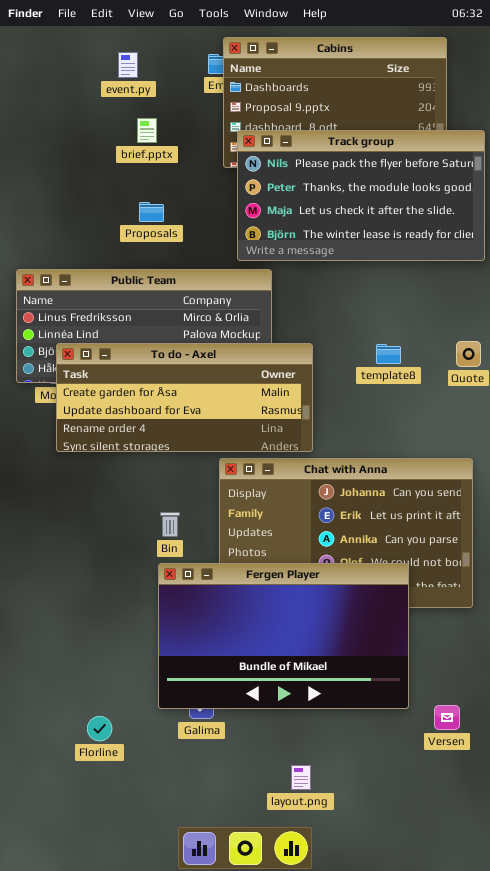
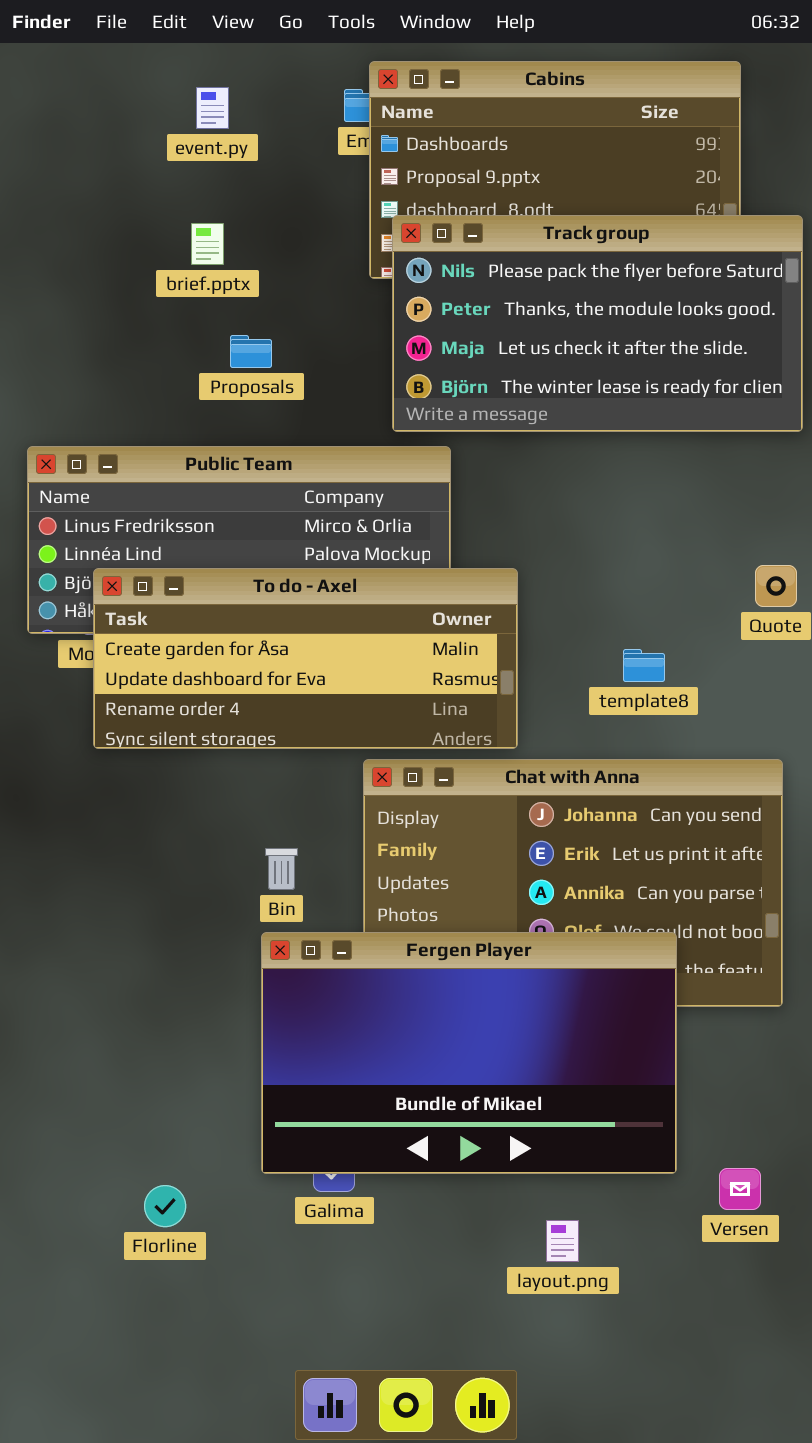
brief.pptx: [137,118,157,143] -> [191,223,224,265], moved
template8: [376,344,401,364] -> [623,649,665,682], moved
layout.png: [291,765,311,790] -> [546,1220,579,1262], moved

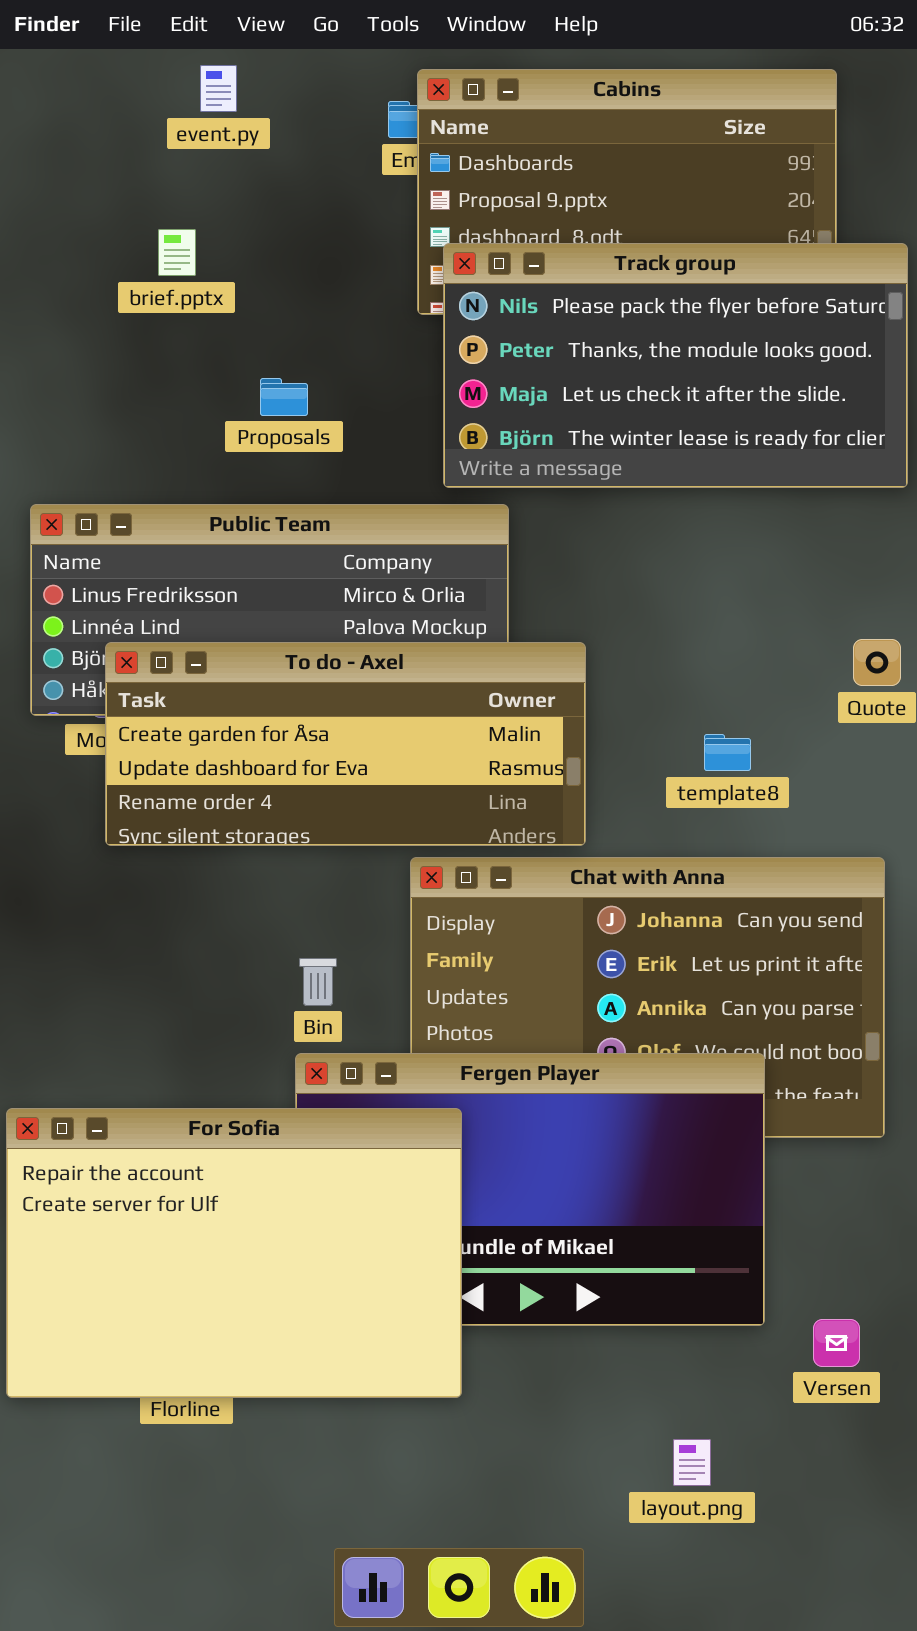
event.py: [196,87,229,129] -> [200,65,237,112], moved
brief.pptx: [191,223,224,265] -> [158,229,196,276], moved
For Sofia: none -> [6,1108,462,1398], opened
layout.png: [546,1220,579,1262] -> [673,1439,711,1486], moved

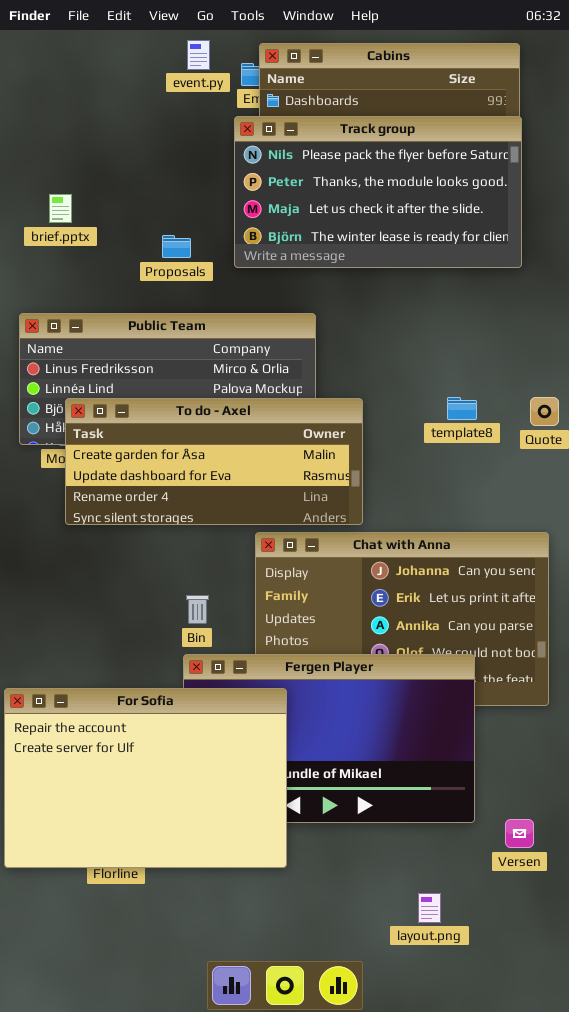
event.py: [200,65,237,112] -> [187,40,210,70], moved
brief.pptx: [158,229,196,276] -> [49,194,72,223], moved
Track group: [443,243,908,488] -> [234,116,522,268], moved
template8: [704,734,751,771] -> [447,397,477,420], moved

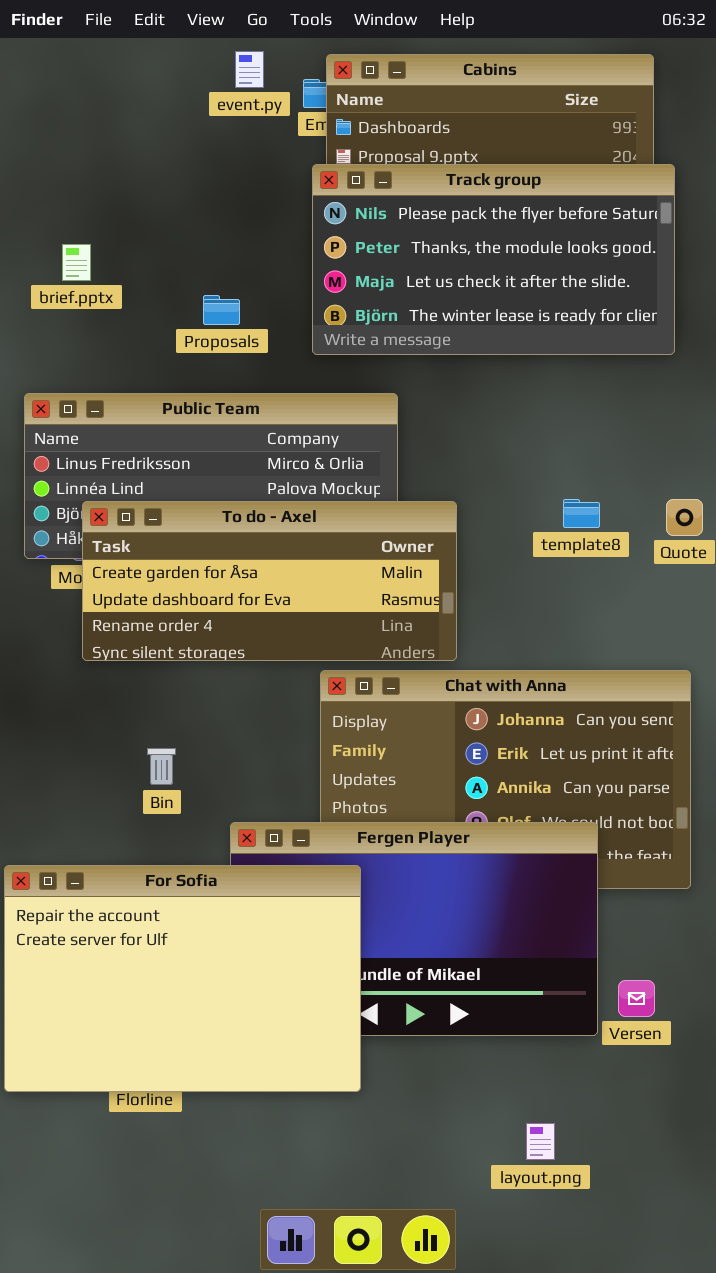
Track group: [234,116,522,268] -> [312,164,675,355], moved
Bin: [186,595,209,624] -> [147,748,176,785], moved
Versen: [505,819,534,848] -> [618,980,655,1017], moved

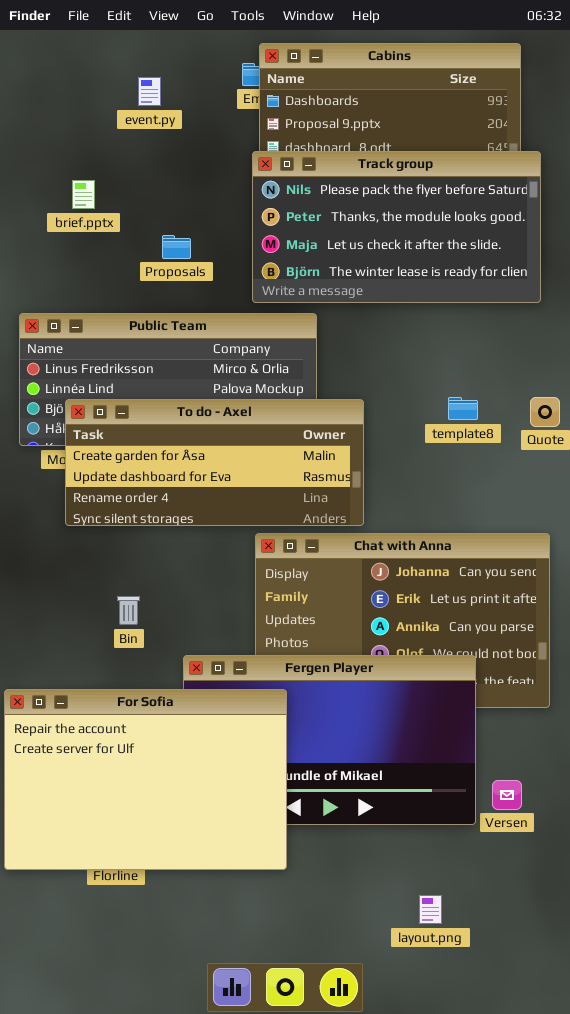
event.py: [235,51,264,88] -> [138,77,161,106], moved
Track group: [312,164,675,355] -> [252,151,541,303], moved
brief.pptx: [62,244,91,281] -> [72,180,95,209], moved

